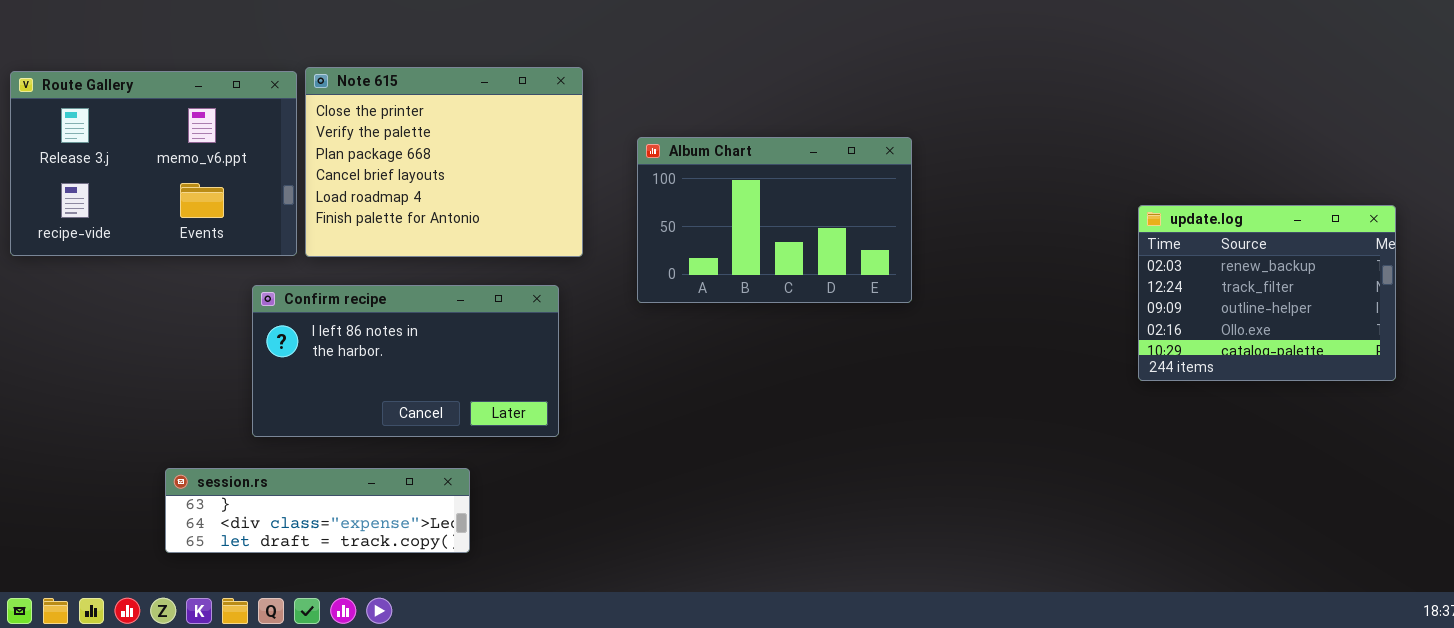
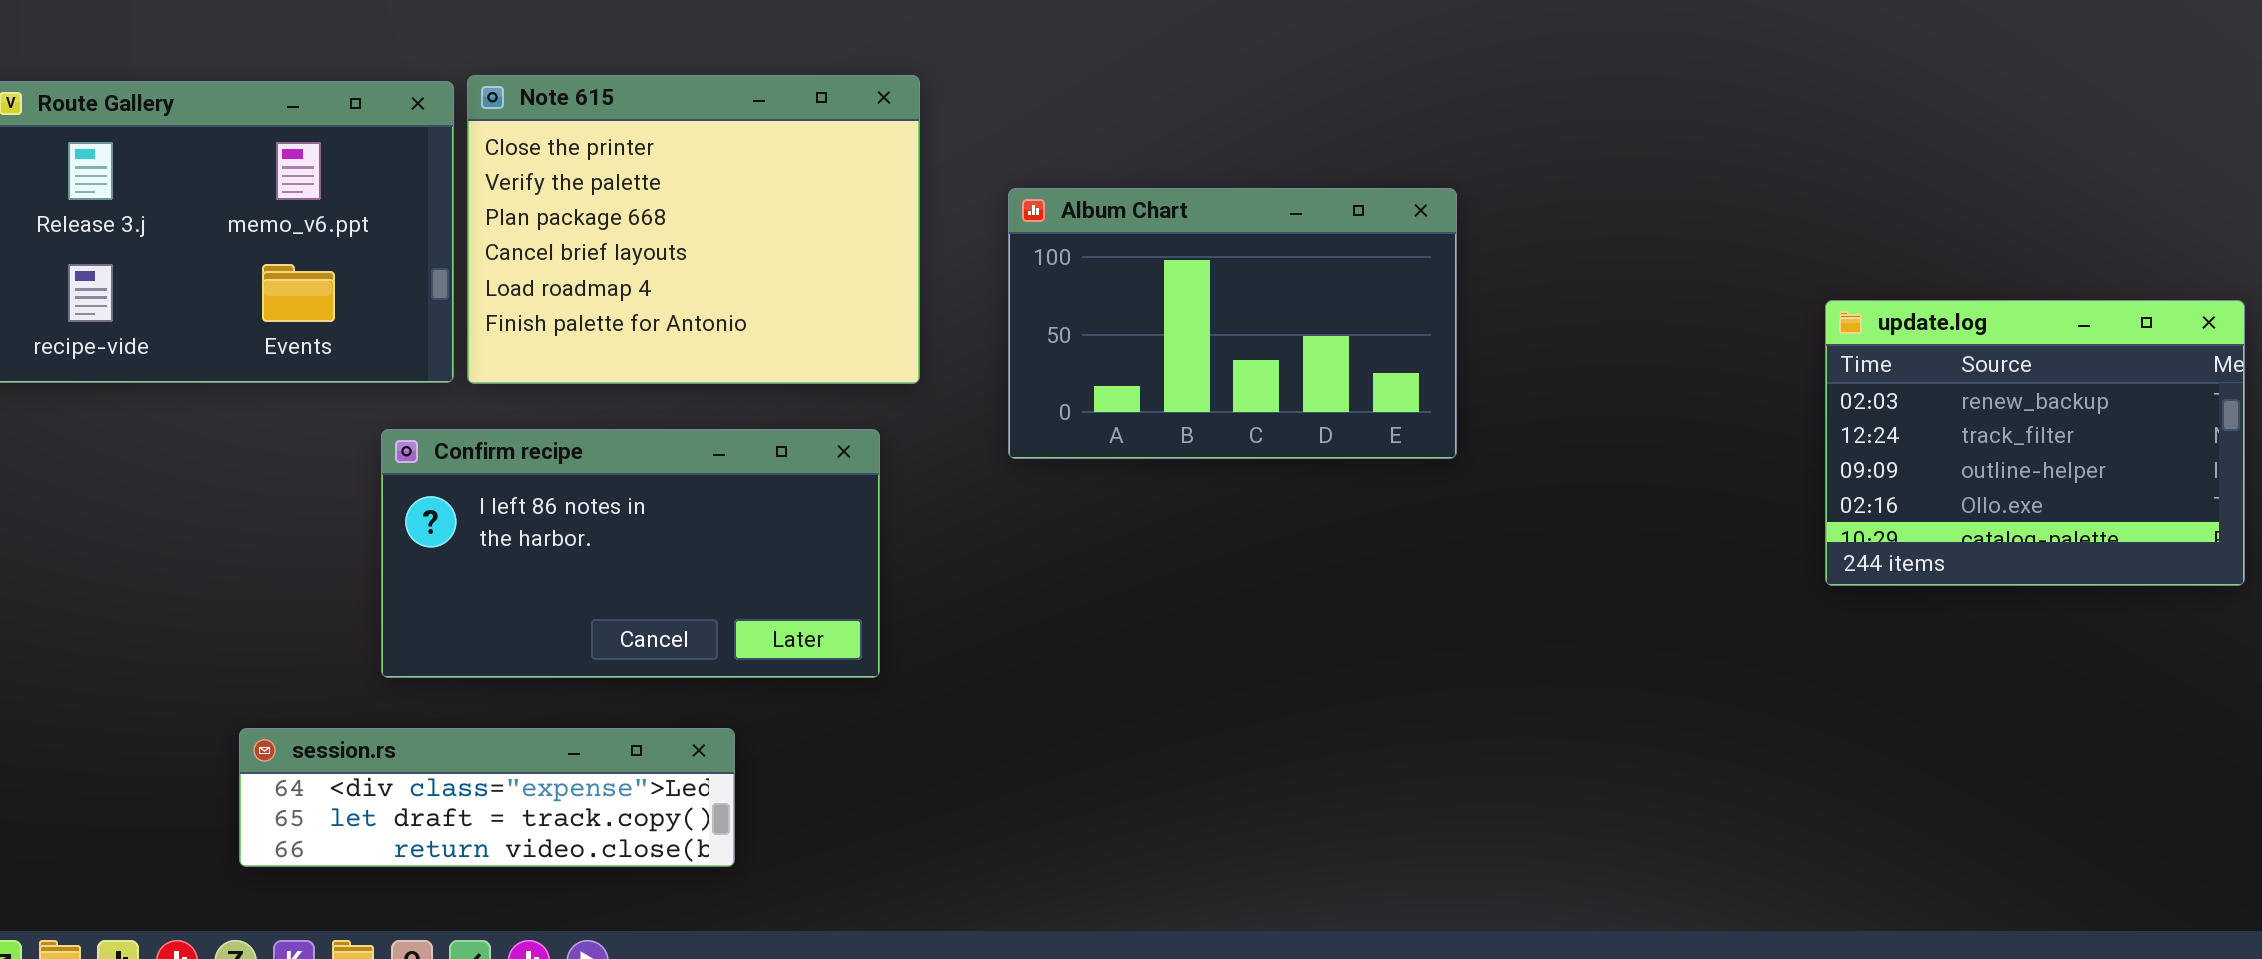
session.rs: [165,468,470,553] -> [239,728,735,867], scrolled down 1 row

